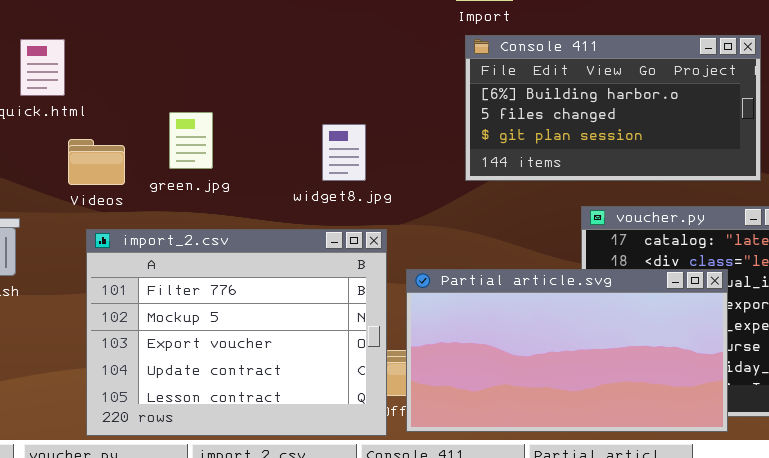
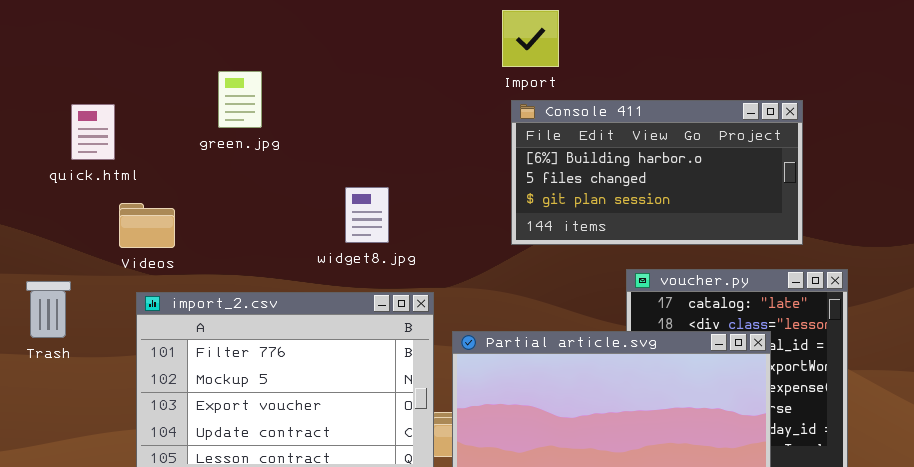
green.jpg: [169,112,213,169] -> [218,71,262,128], moved
widget8.jpg: [322,124,366,181] -> [345,187,389,243], moved

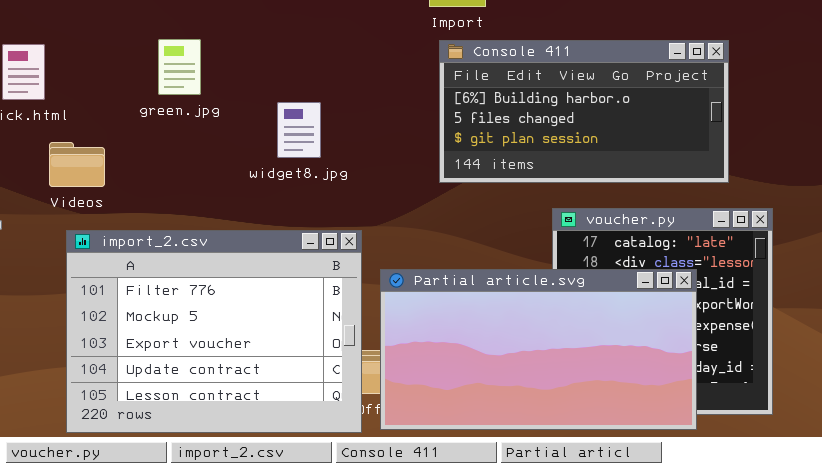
green.jpg: [218,71,262,128] -> [158,39,201,95], moved
widget8.jpg: [345,187,389,243] -> [277,102,321,158], moved

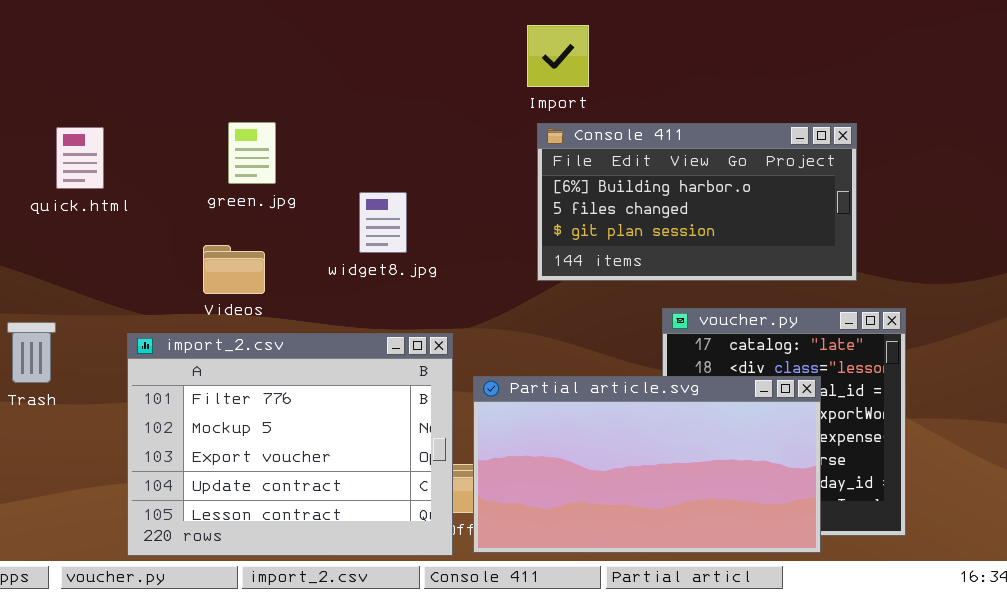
Videos: [49,142,105,187] -> [203,245,265,294], moved

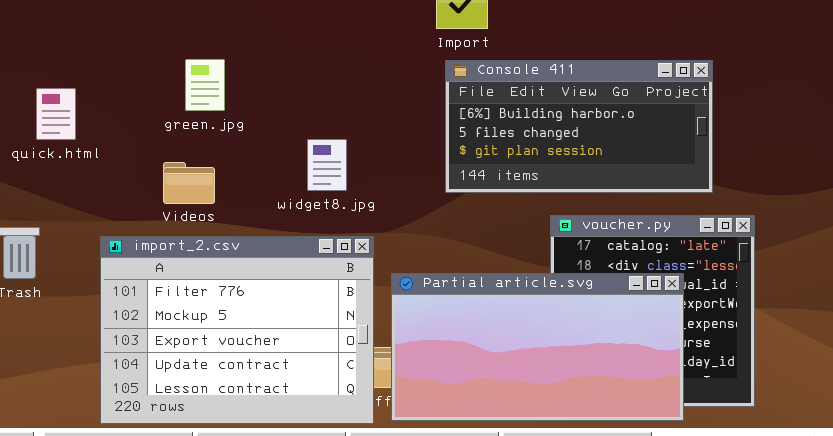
quick.html: [56,127,104,189] -> [36,88,76,140], moved
widget8.jpg: [359,192,407,253] -> [307,139,347,191], moved

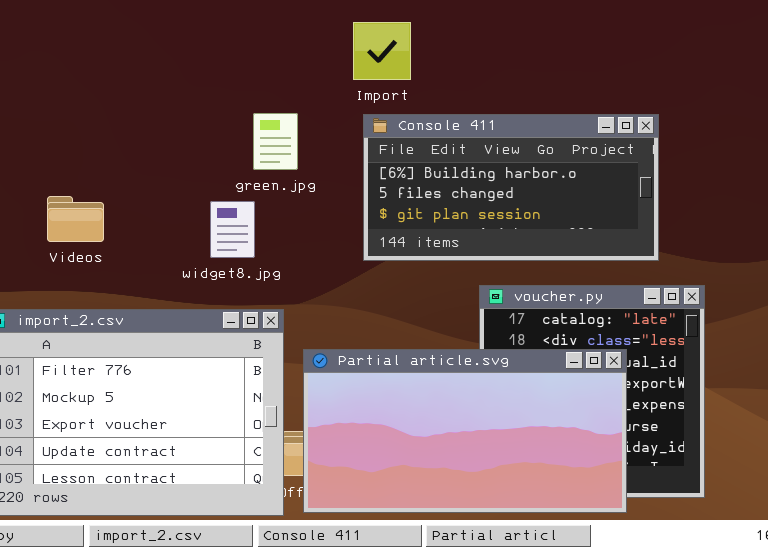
green.jpg: [185,59,225,111] -> [253,113,298,170], moved
Videos: [163,162,215,204] -> [47,196,104,242], moved

